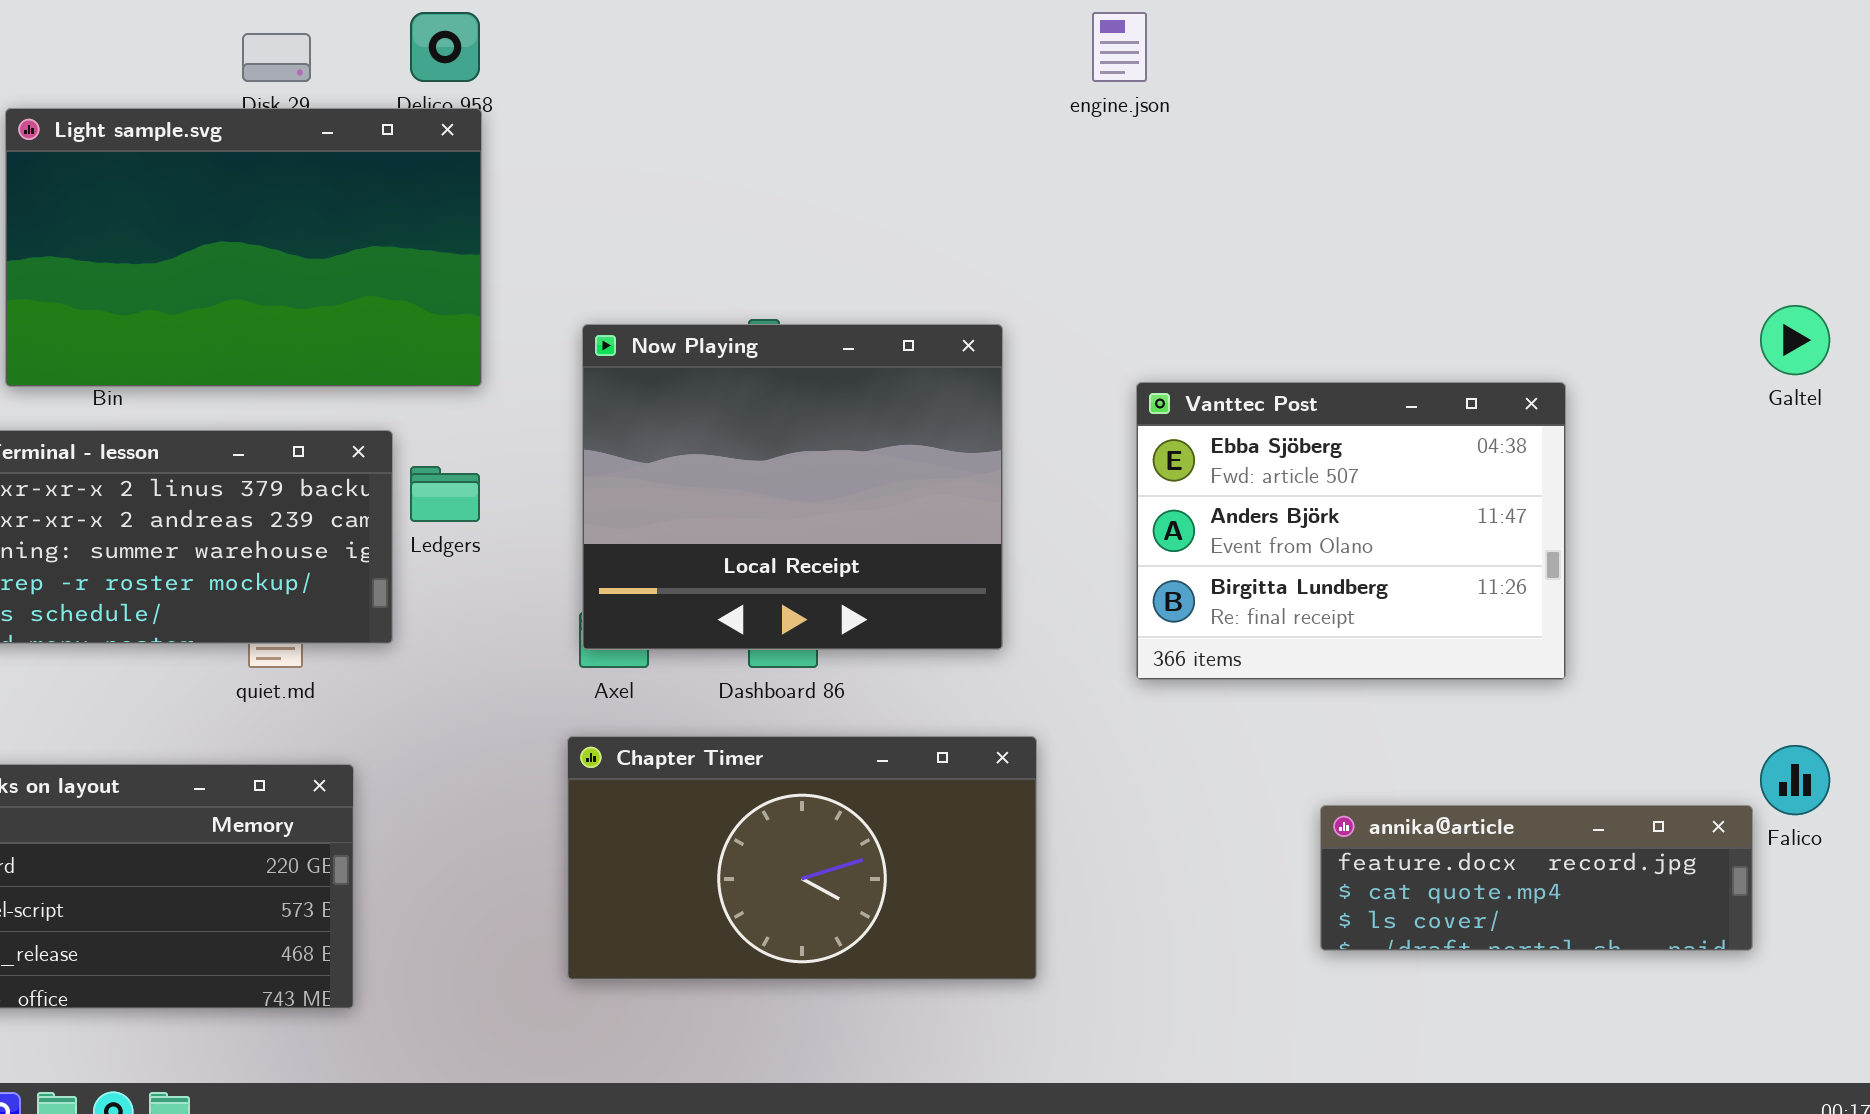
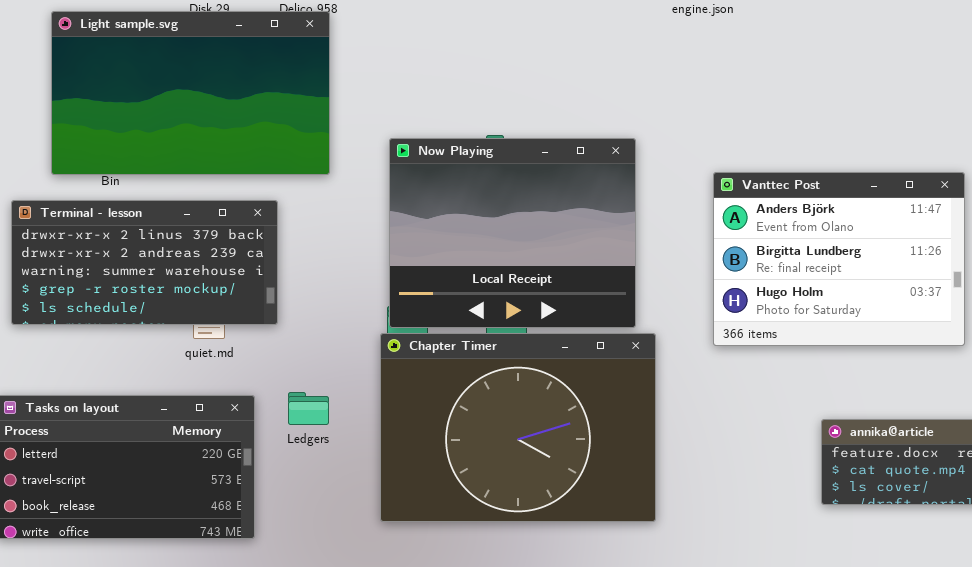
Vanttec Post: [1136,382,1566,680] -> [713,172,965,346], scrolled down 1 row
Ledgers: [410,466,480,522] -> [288,392,329,425], moved
Chapter Timer: [567,736,1037,980] -> [380,333,656,522], resized

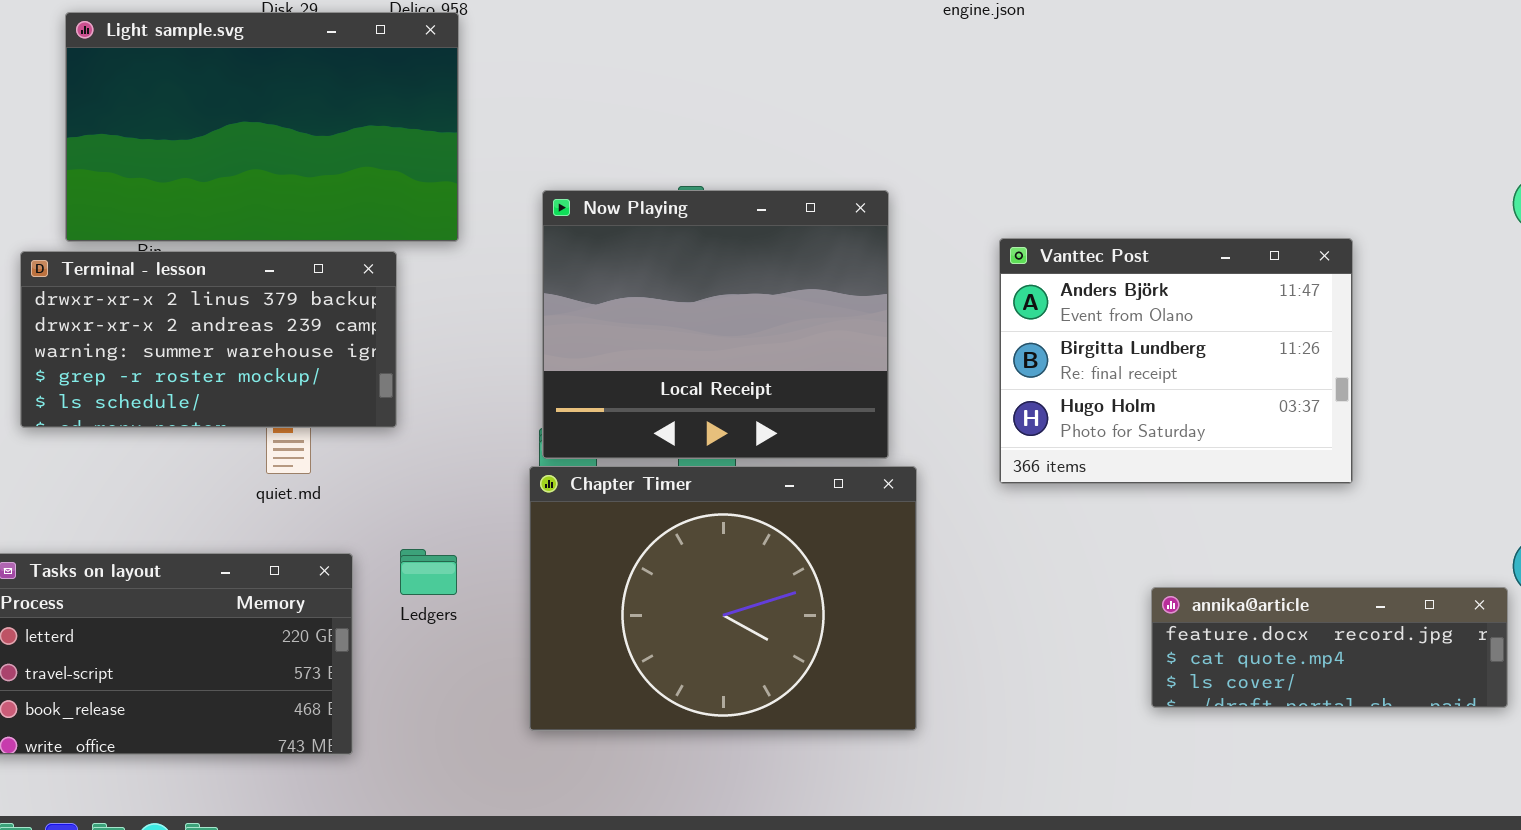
Terminal - lesson: [11,200,278,325] -> [20,251,397,428], moved

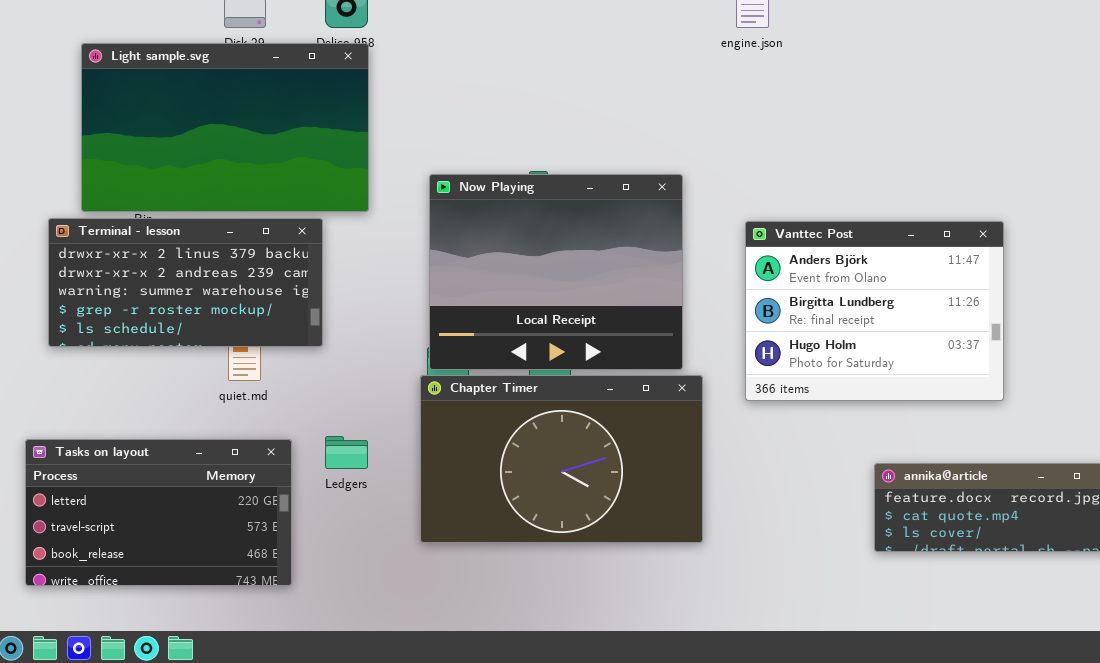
Vanttec Post: [999,238,1353,484] -> [745,221,1004,401], moved
Chapter Timer: [529,466,917,731] -> [420,375,703,543], resized

